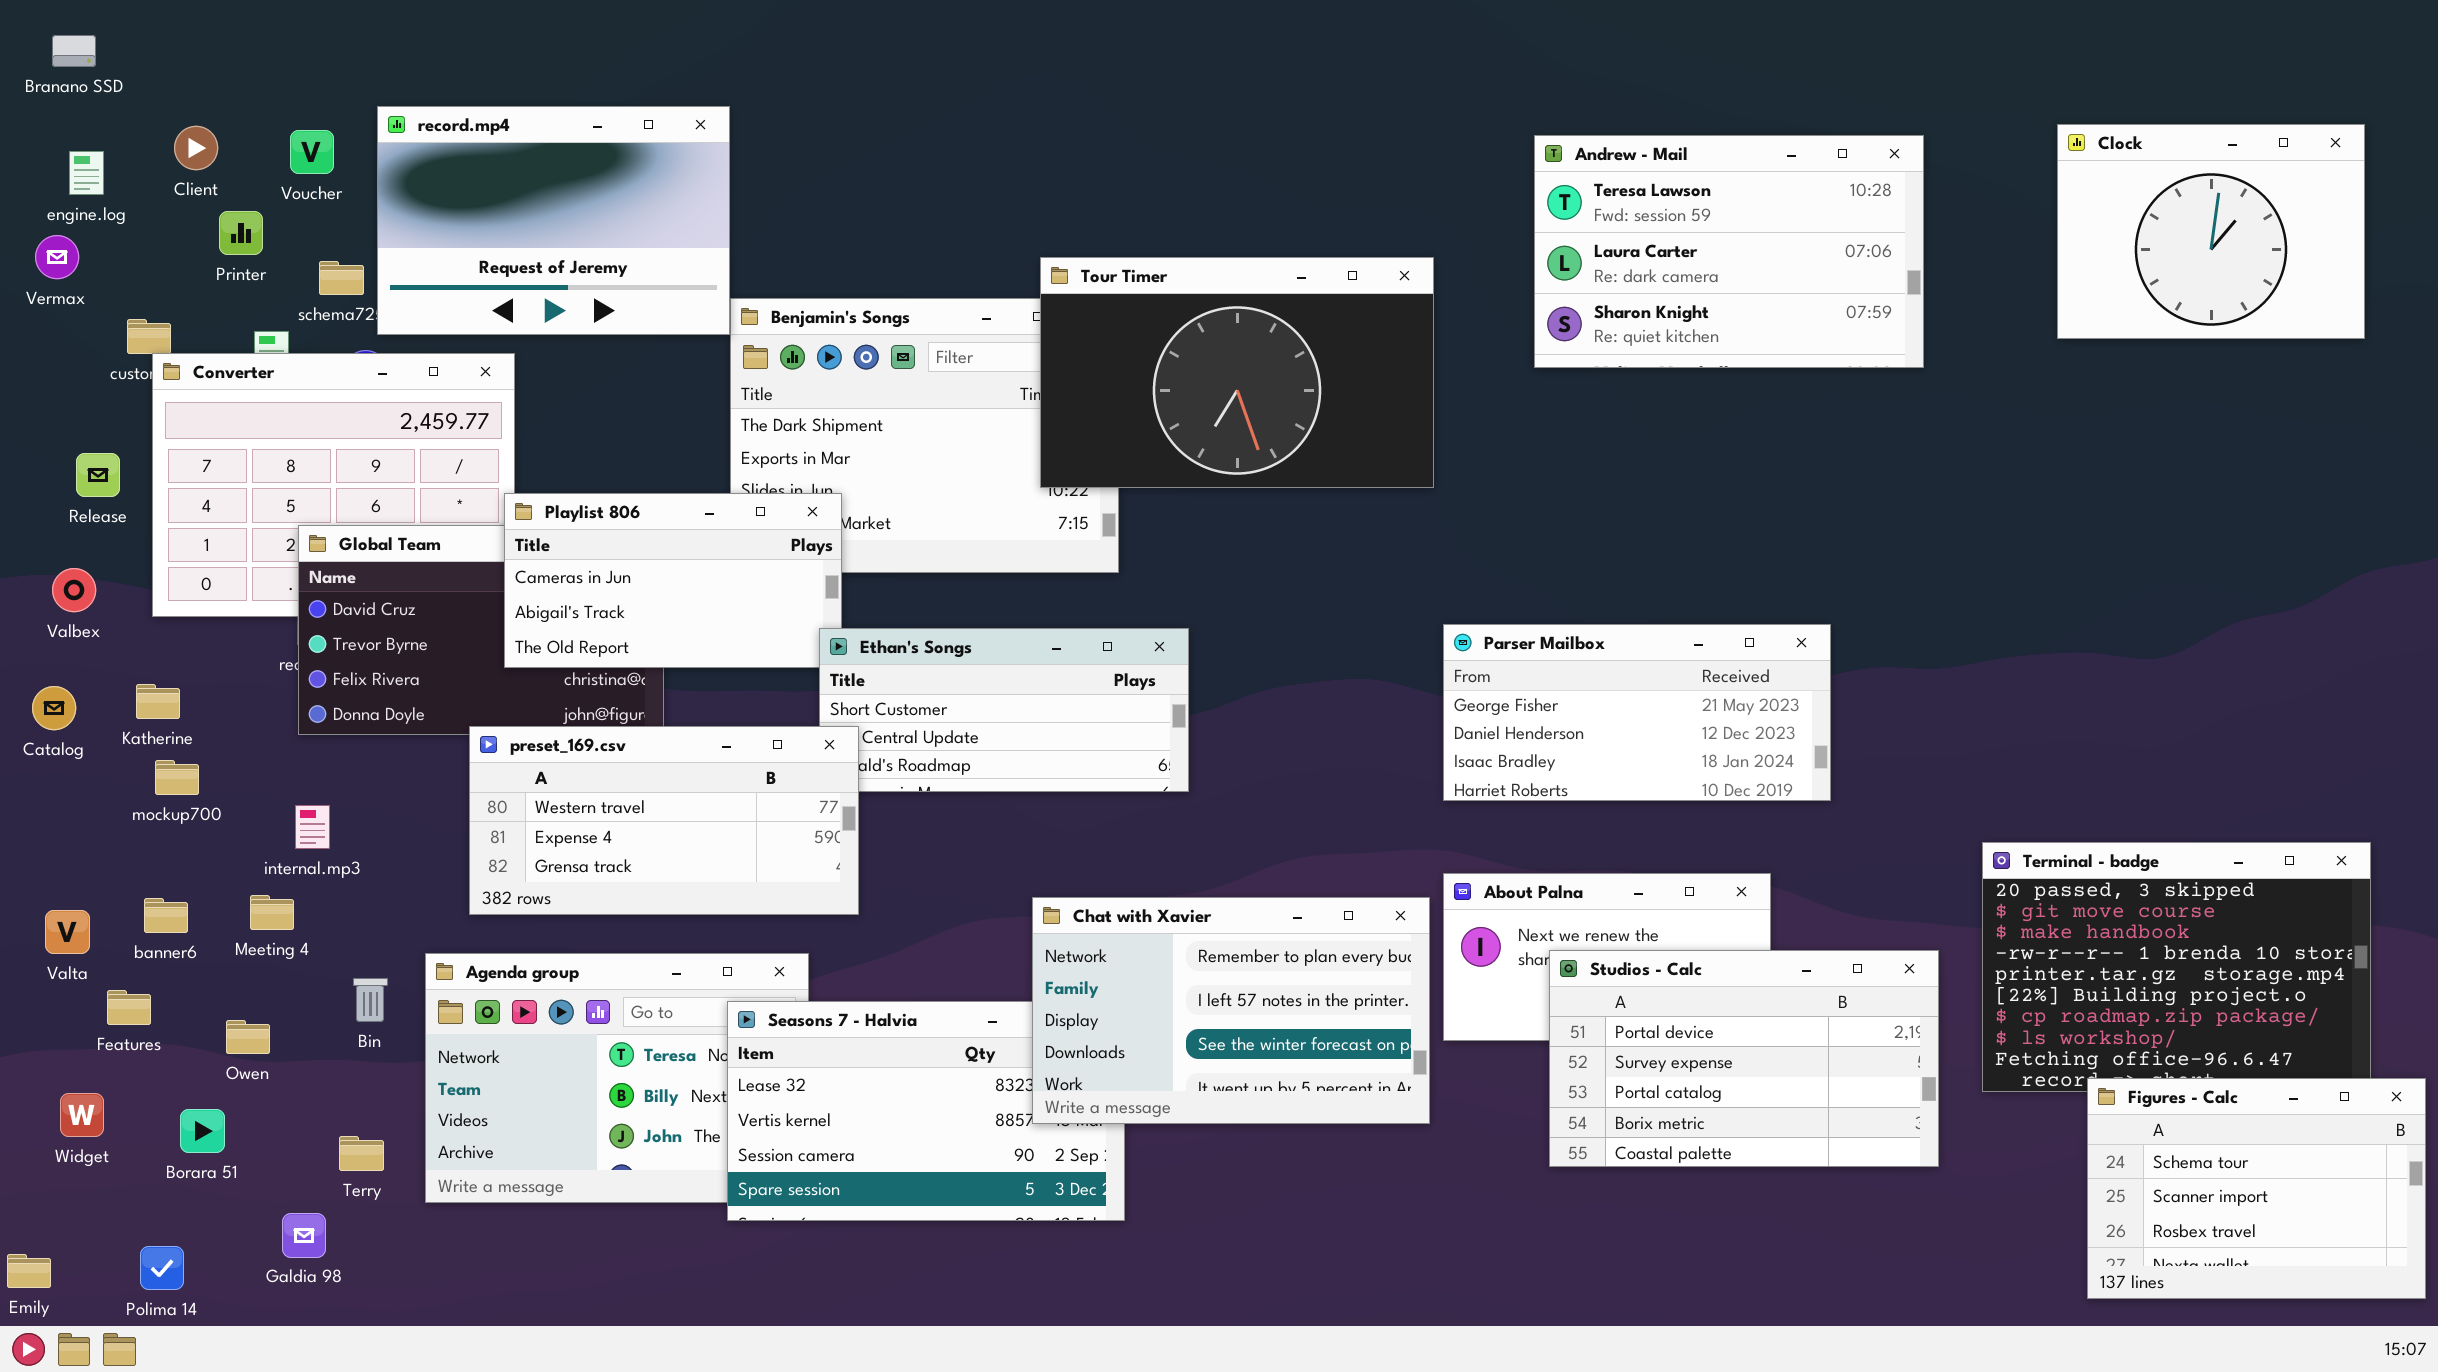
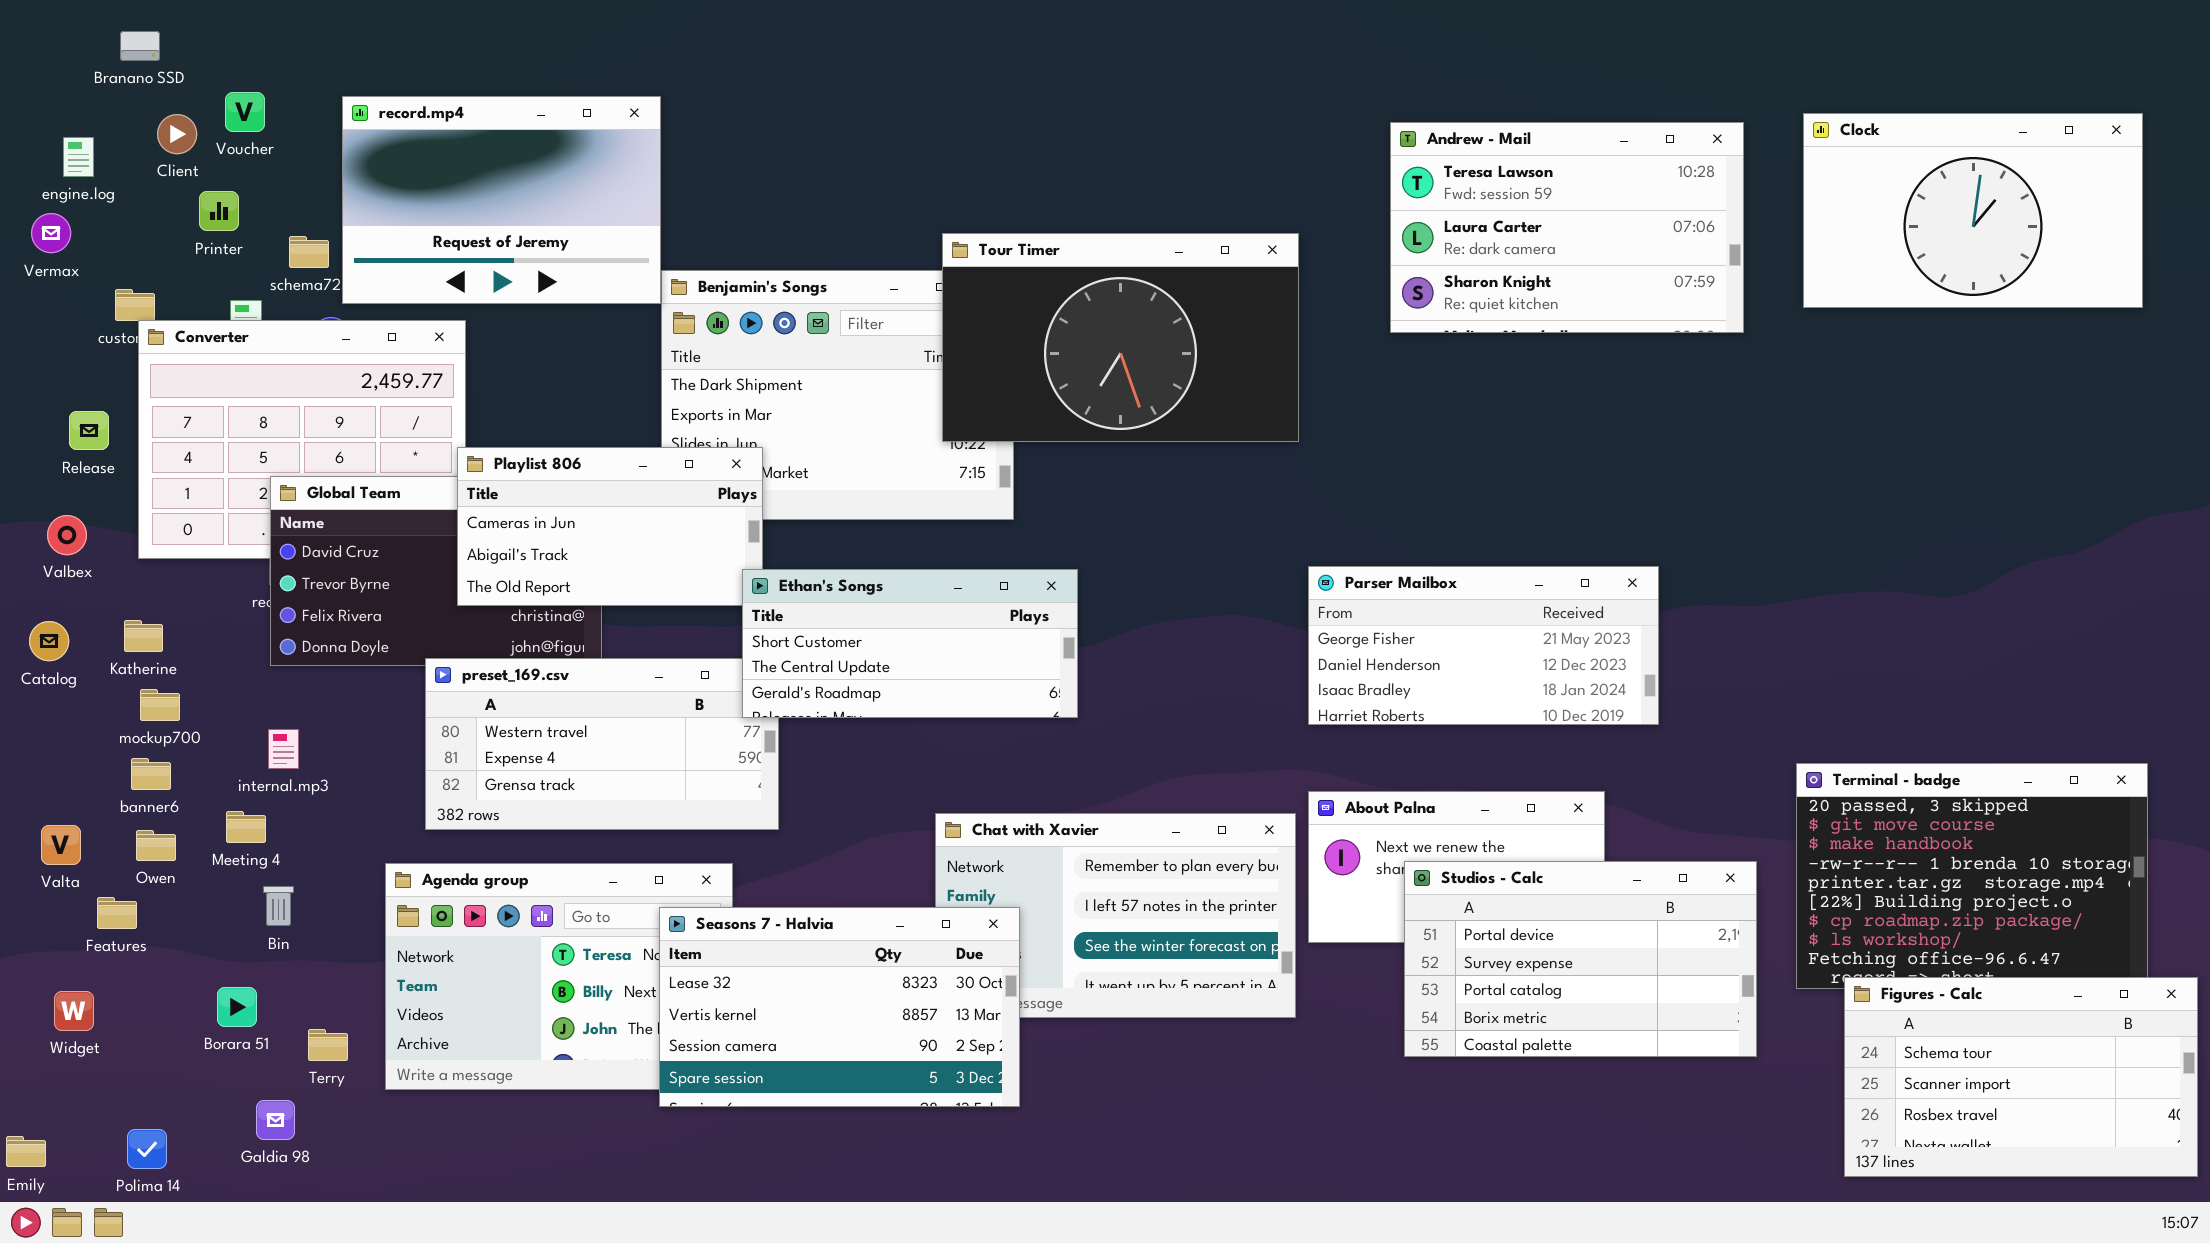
Branano SSD: [52,35,96,67] -> [120,31,160,61], moved
Clock: [2057,124,2365,339] -> [1803,113,2143,308], resized
Voucher: [290,130,334,174] -> [225,92,265,132], moved
Ethan's Songs: [819,628,1189,792] -> [742,569,1078,718], raised
banner6: [144,898,188,933] -> [131,758,171,790], moved
Bin: [353,978,388,1022] -> [263,886,294,926], moved
Seasons 7 - Halvia: [727,1001,1125,1221] -> [659,907,1020,1107], raised
Owen: [226,1020,270,1054] -> [136,830,176,861], moved
Figures - Calc: [2087,1078,2426,1299] -> [1844,977,2198,1177], resized
Borara 51: [180,1109,225,1153] -> [217,987,257,1027], moved

